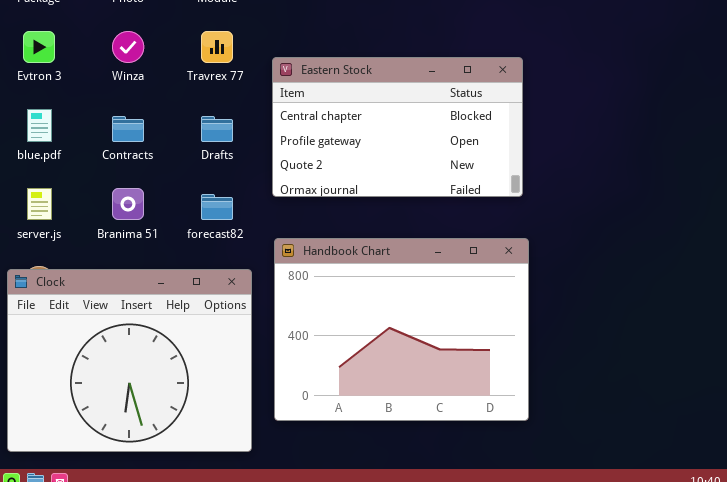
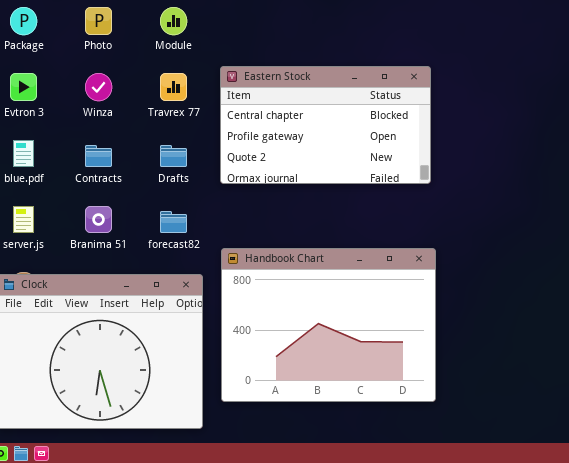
Eastern Stock: [272,57,523,197] -> [220,66,431,184], moved

